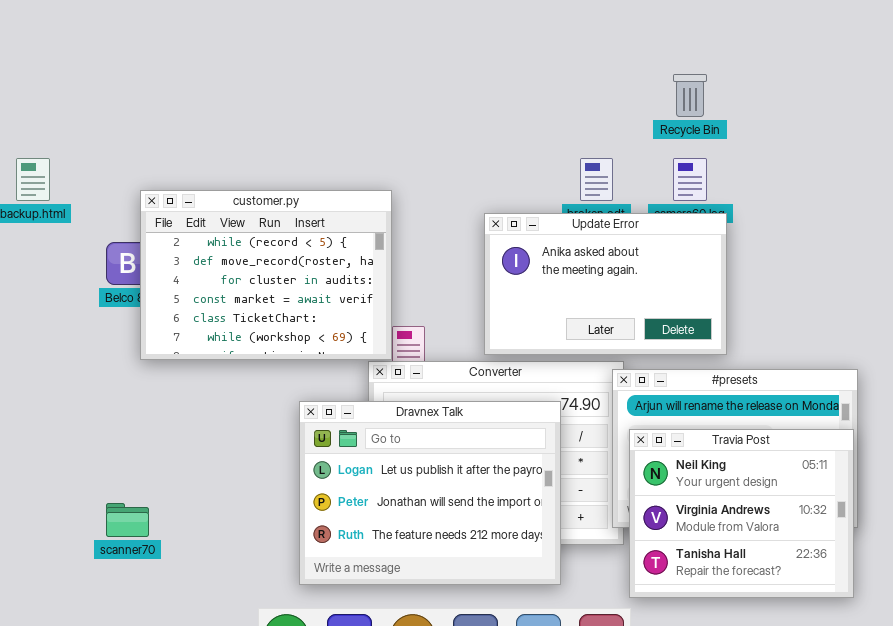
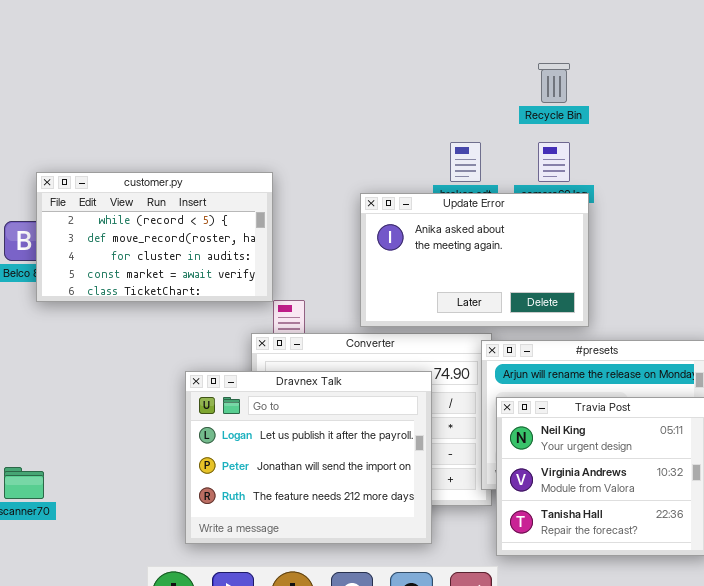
customer.py: [140,190,392,360] -> [36,172,273,302], resized

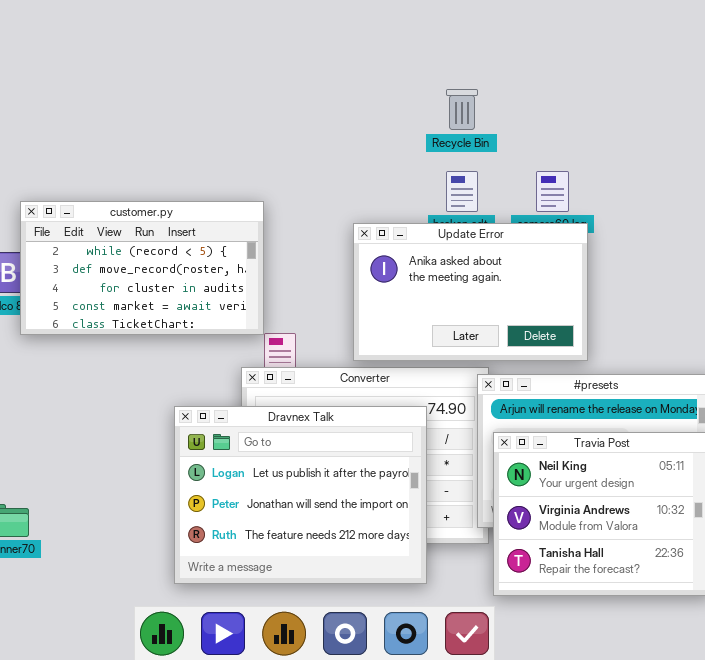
Recycle Bin: [538,63,570,103] -> [446,89,478,130], moved

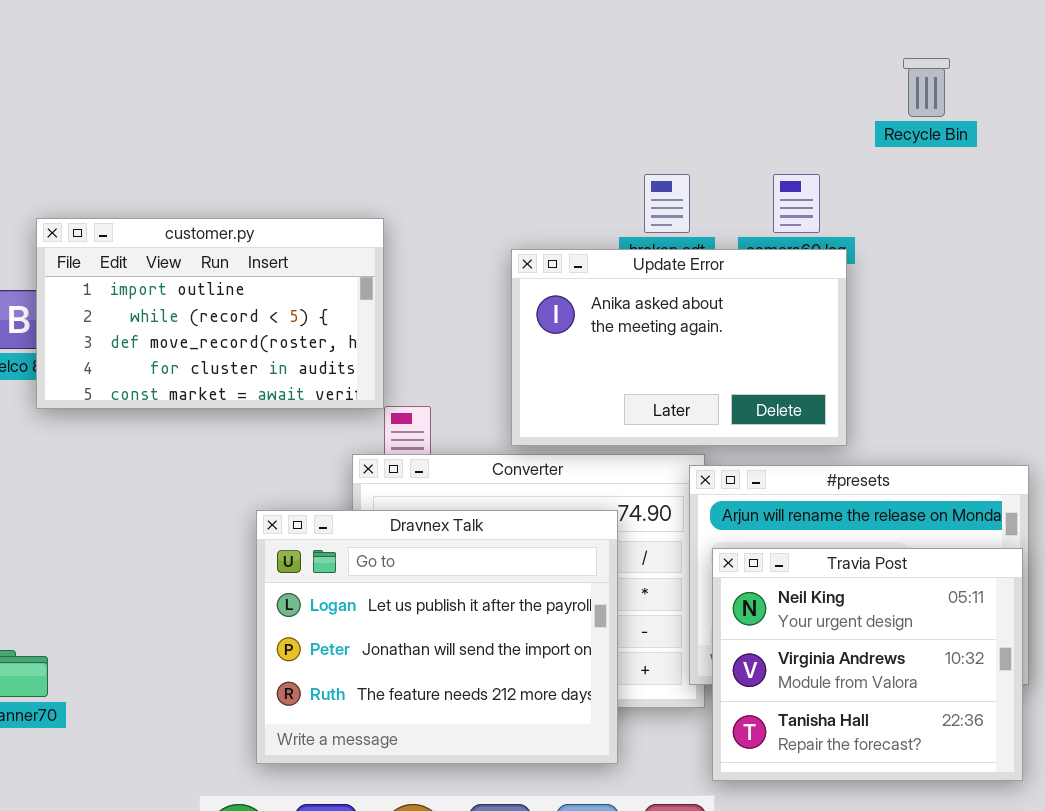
Recycle Bin: [446,89,478,130] -> [903,58,950,117], moved
customer.py: [20,201,264,335] -> [36,218,384,409], scrolled up 1 row

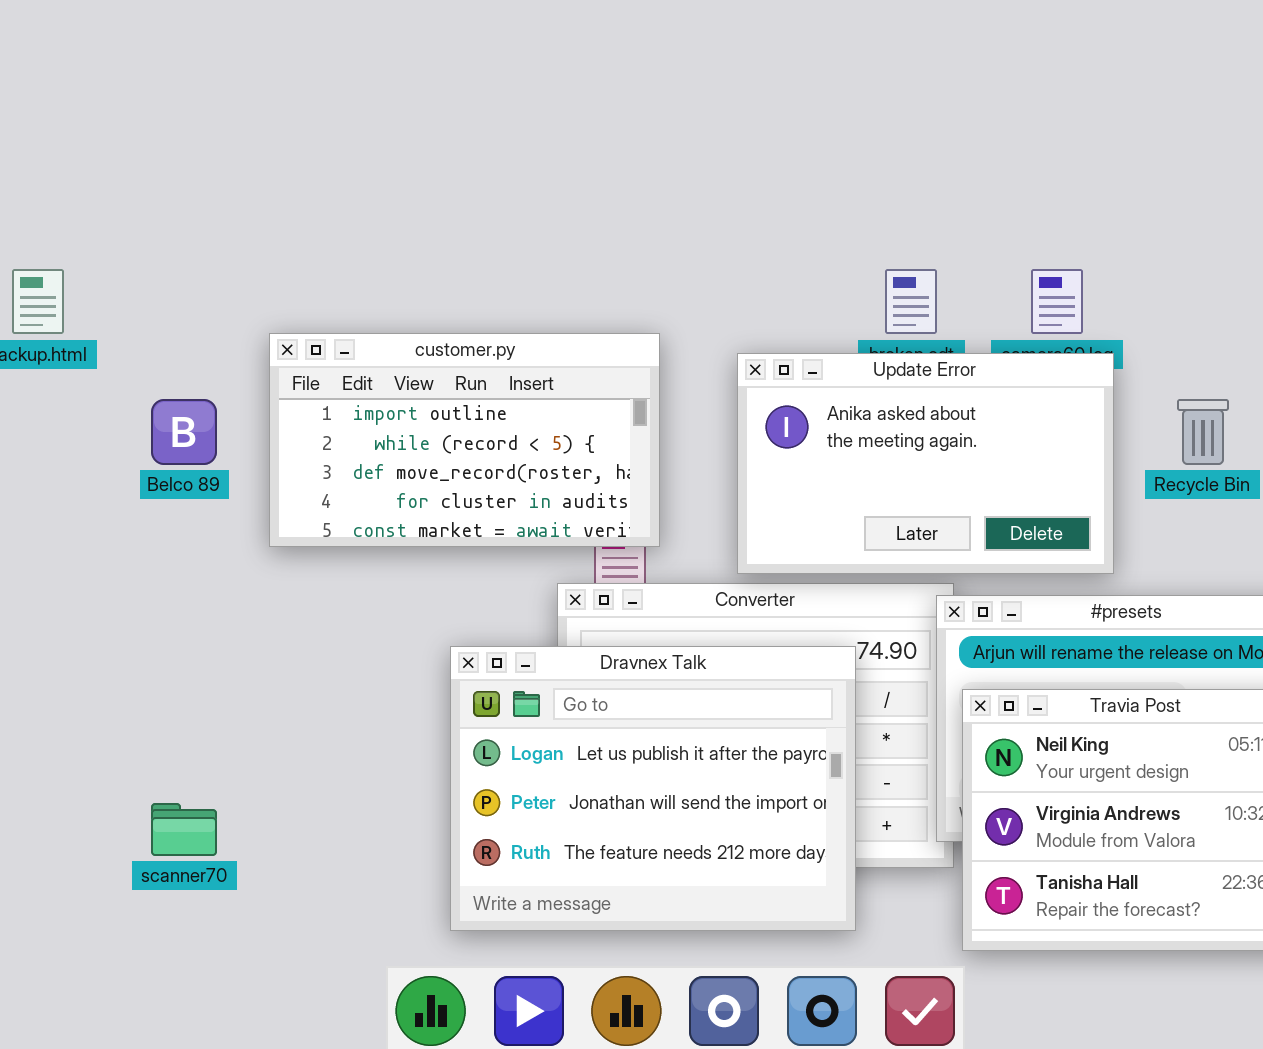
Recycle Bin: [903,58,950,117] -> [1177,399,1229,465], moved
customer.py: [36,218,384,409] -> [269,333,660,547], moved

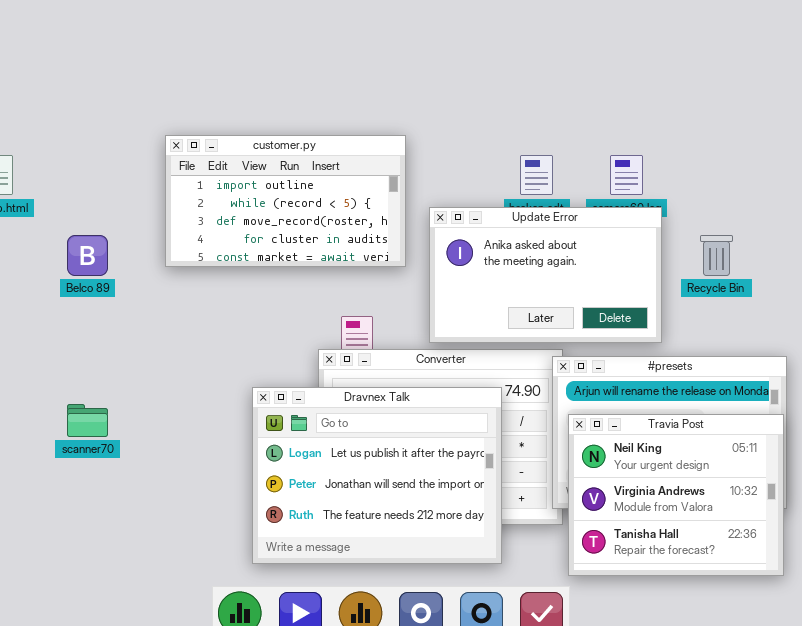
customer.py: [269,333,660,547] -> [165,135,406,267], moved
scanner70: [151,803,217,856] -> [67,404,108,437], moved

